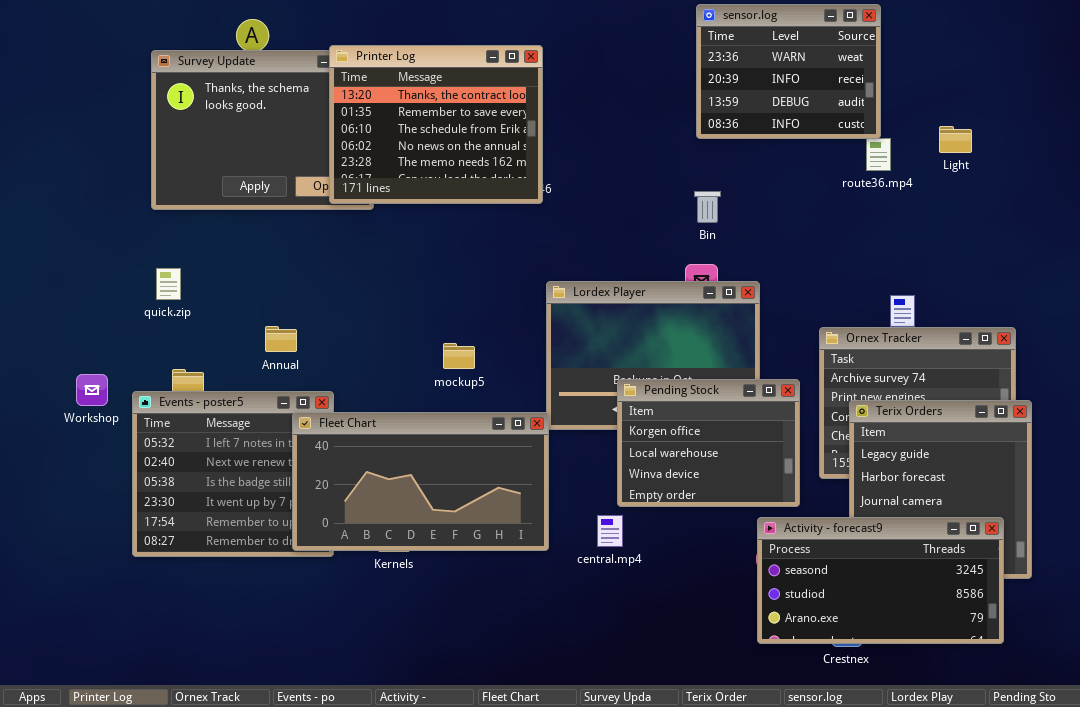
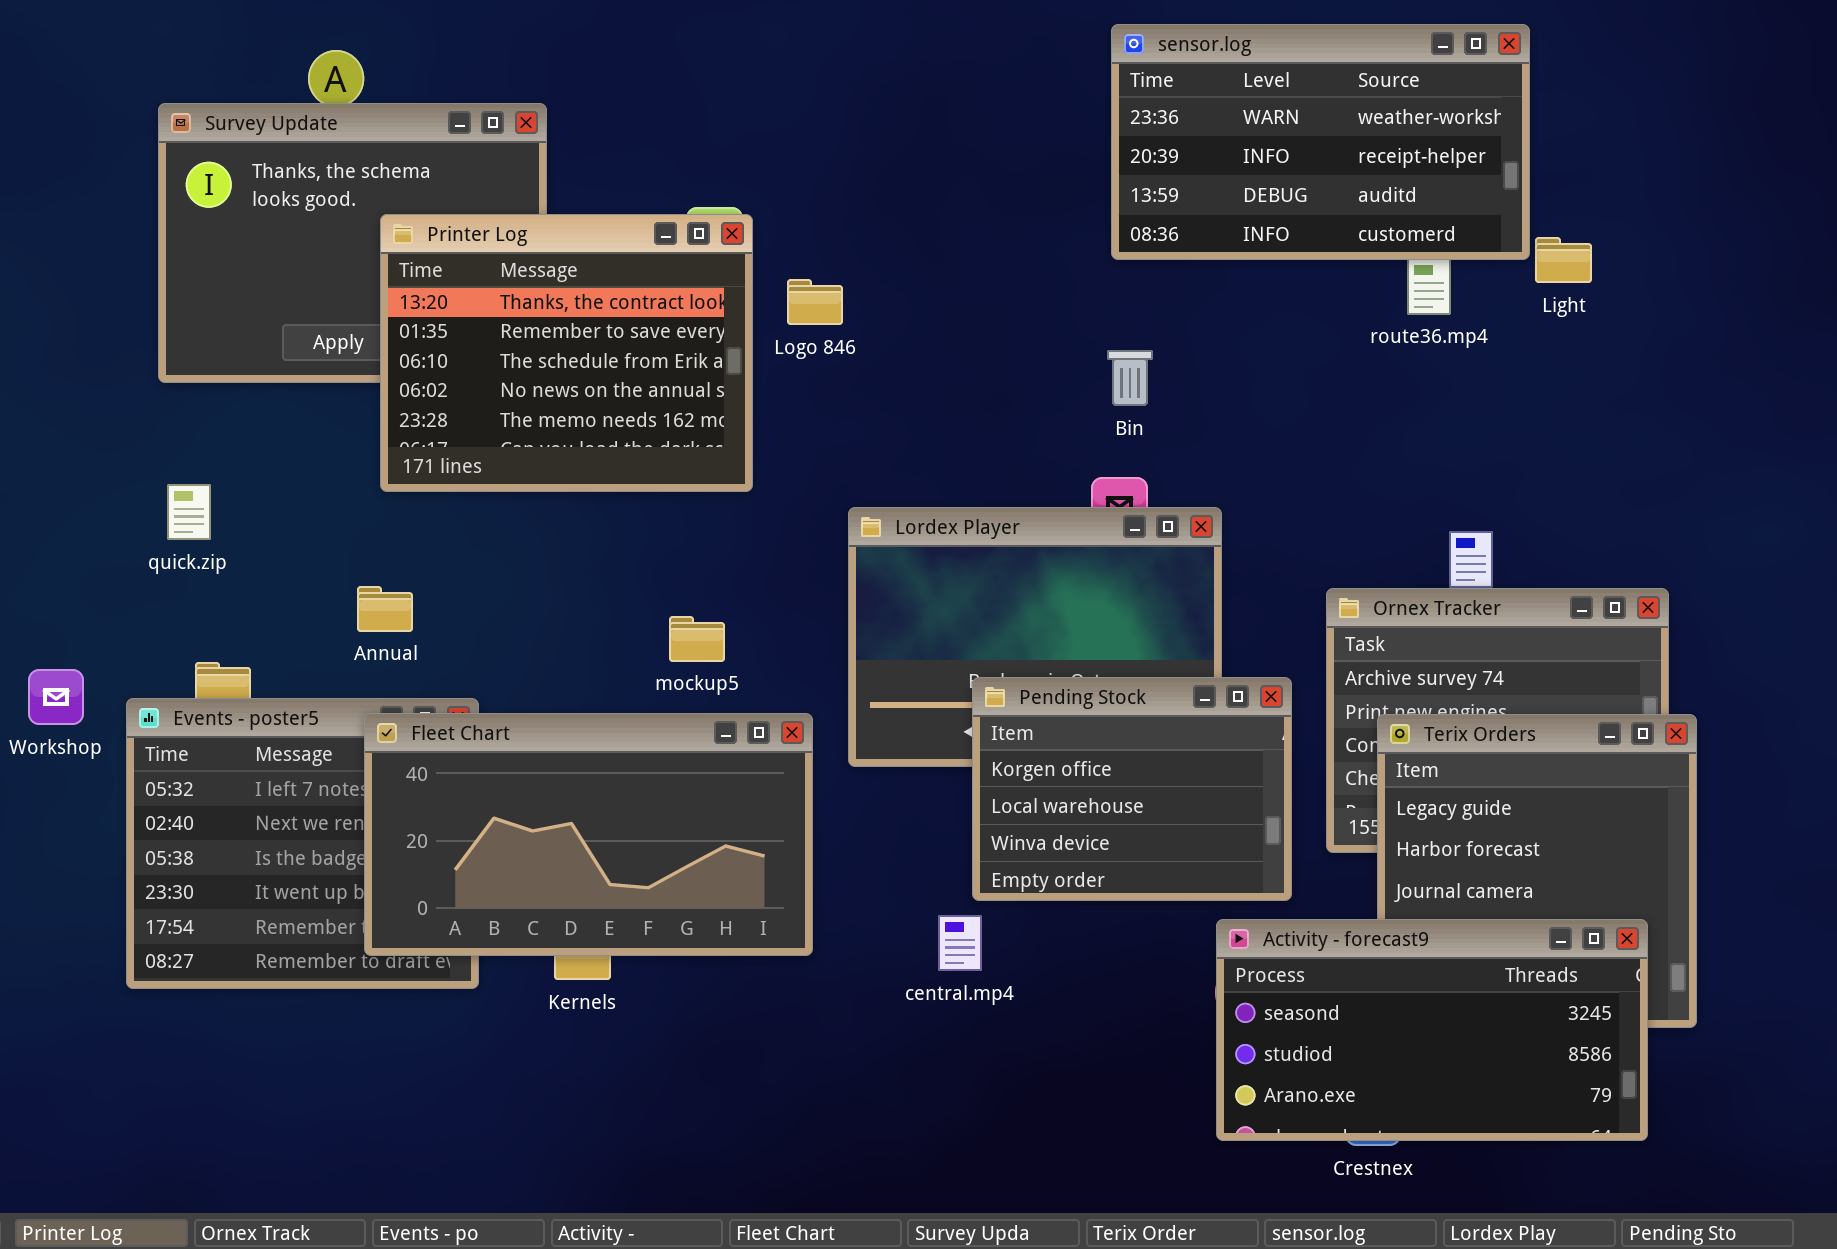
sensor.log: [696,4,881,139] -> [1111,24,1530,260], resized
Printer Log: [329,45,543,204] -> [380,214,753,492], moved
Fleet Chart: [292,412,549,551] -> [364,713,813,956], moved

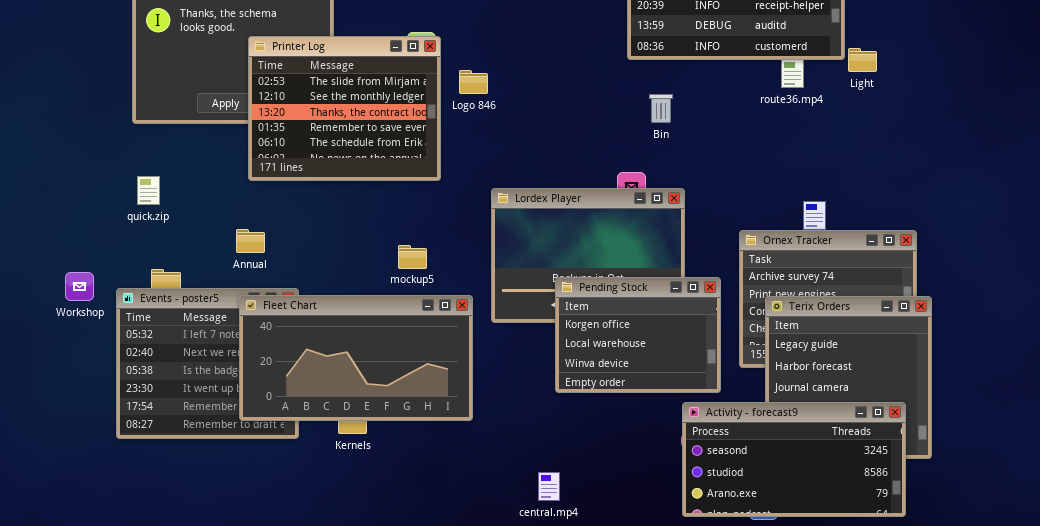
Printer Log: [380,214,753,492] -> [248,36,441,181], scrolled up 2 rows
Bin: [1107,350,1153,406] -> [649,94,673,123], moved
central.mp4: [938,915,982,971] -> [538,472,560,501], moved

